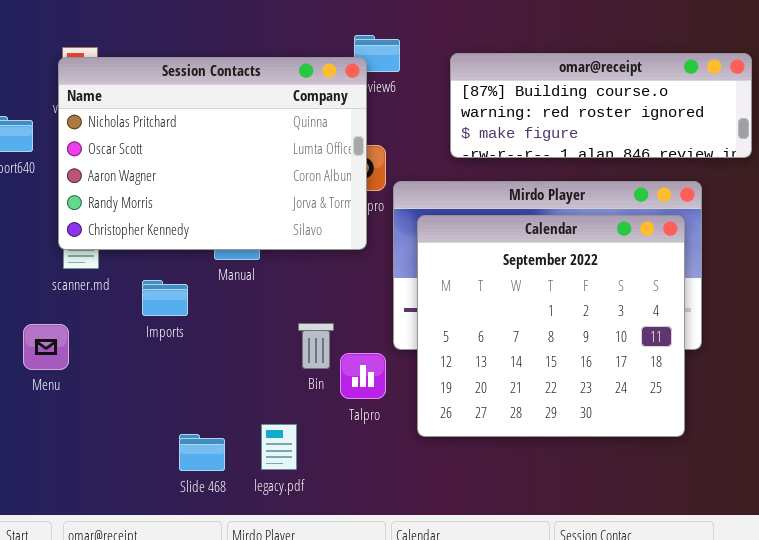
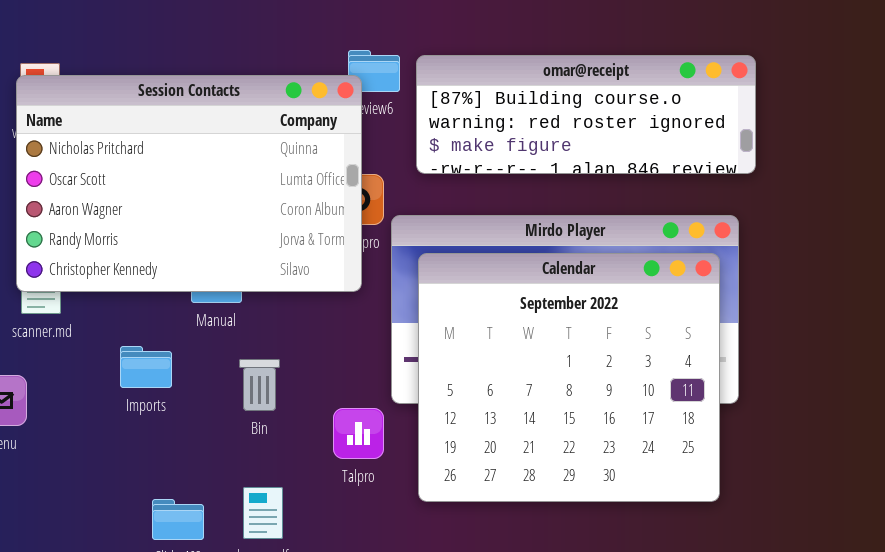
omar@receipt: [450,53,752,158] -> [416,55,756,174], moved
Imports: [142,280,188,316] -> [120,346,172,388], moved
Bin: [298,323,334,369] -> [239,359,280,411], moved

